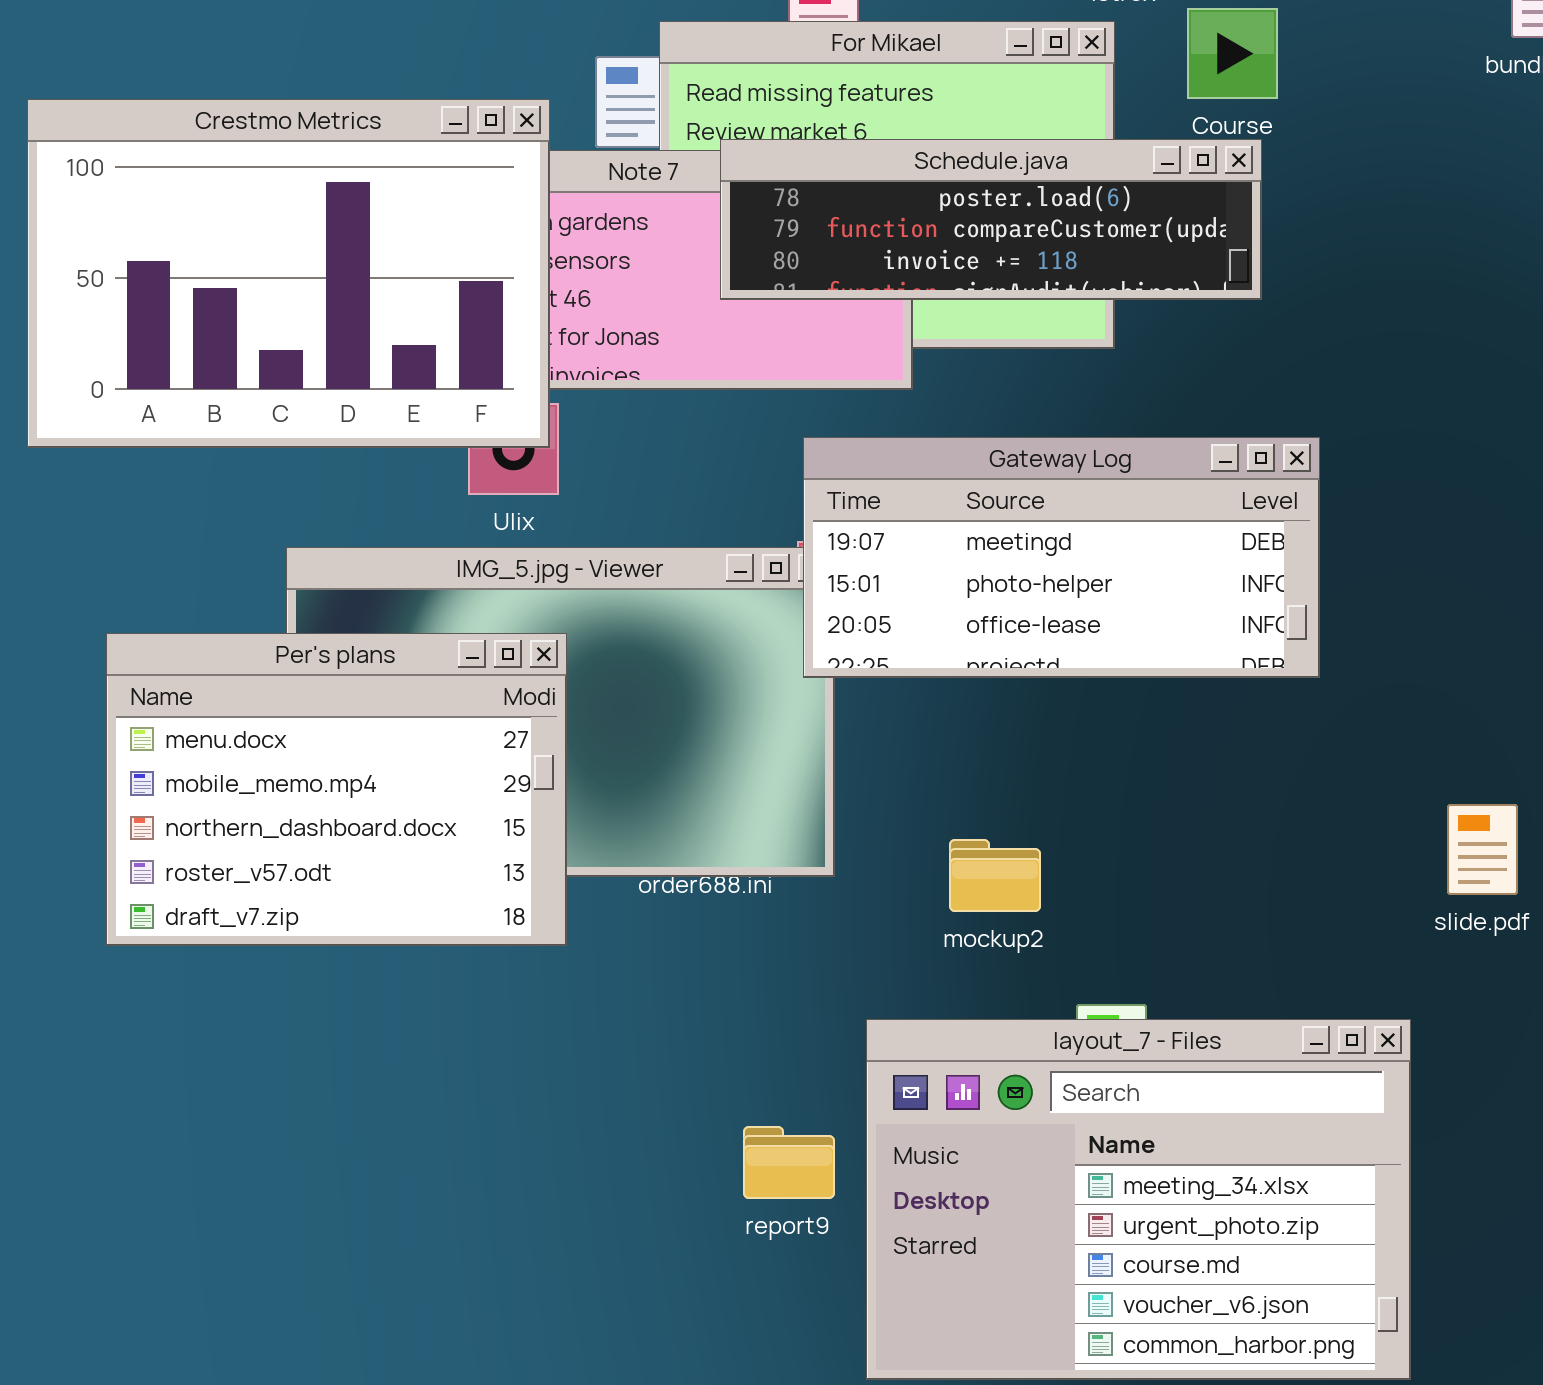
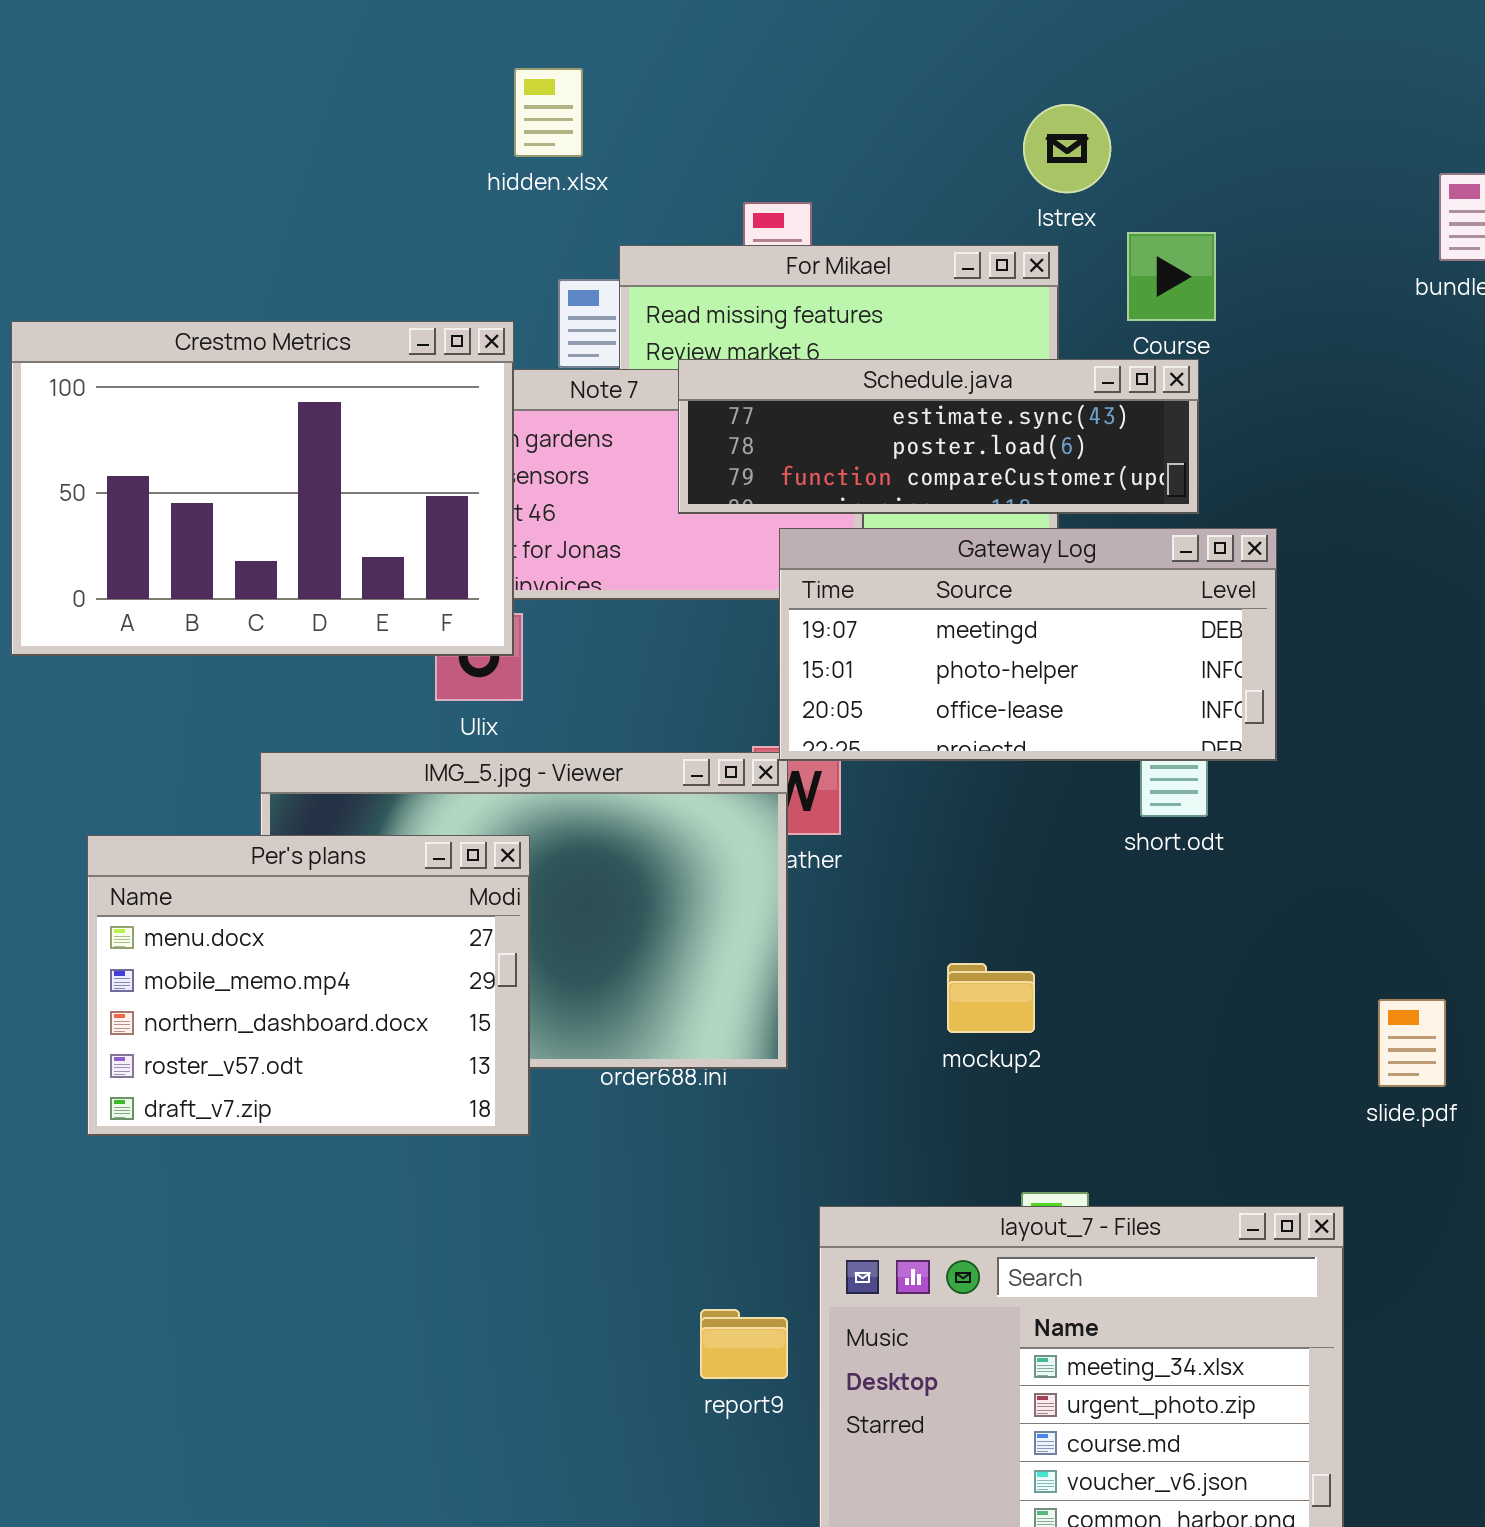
Schedule.java: [720,139,1262,300] -> [678,359,1199,514], scrolled up 1 row
Gateway Log: [803,437,1320,678] -> [779,528,1277,761], moved
mockup2: [949,839,1041,912] -> [947,963,1035,1033], moved

